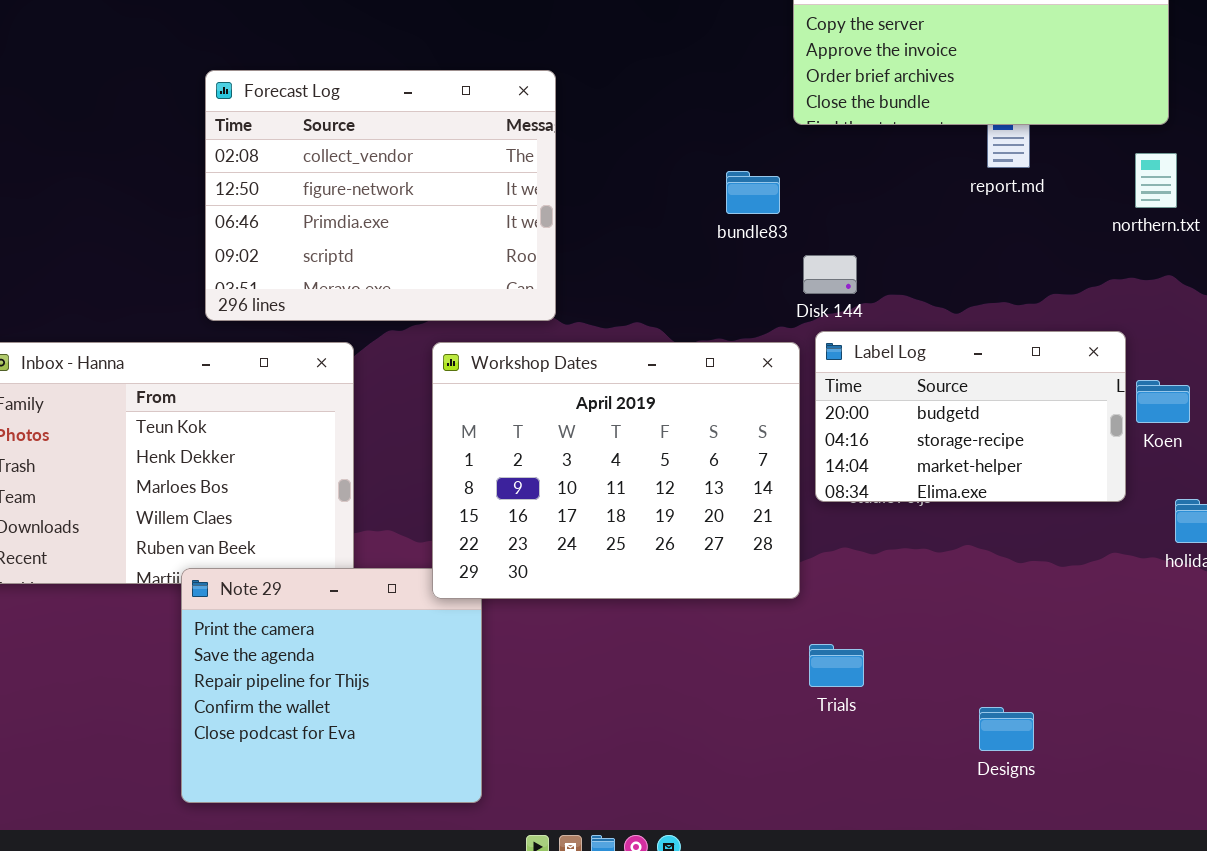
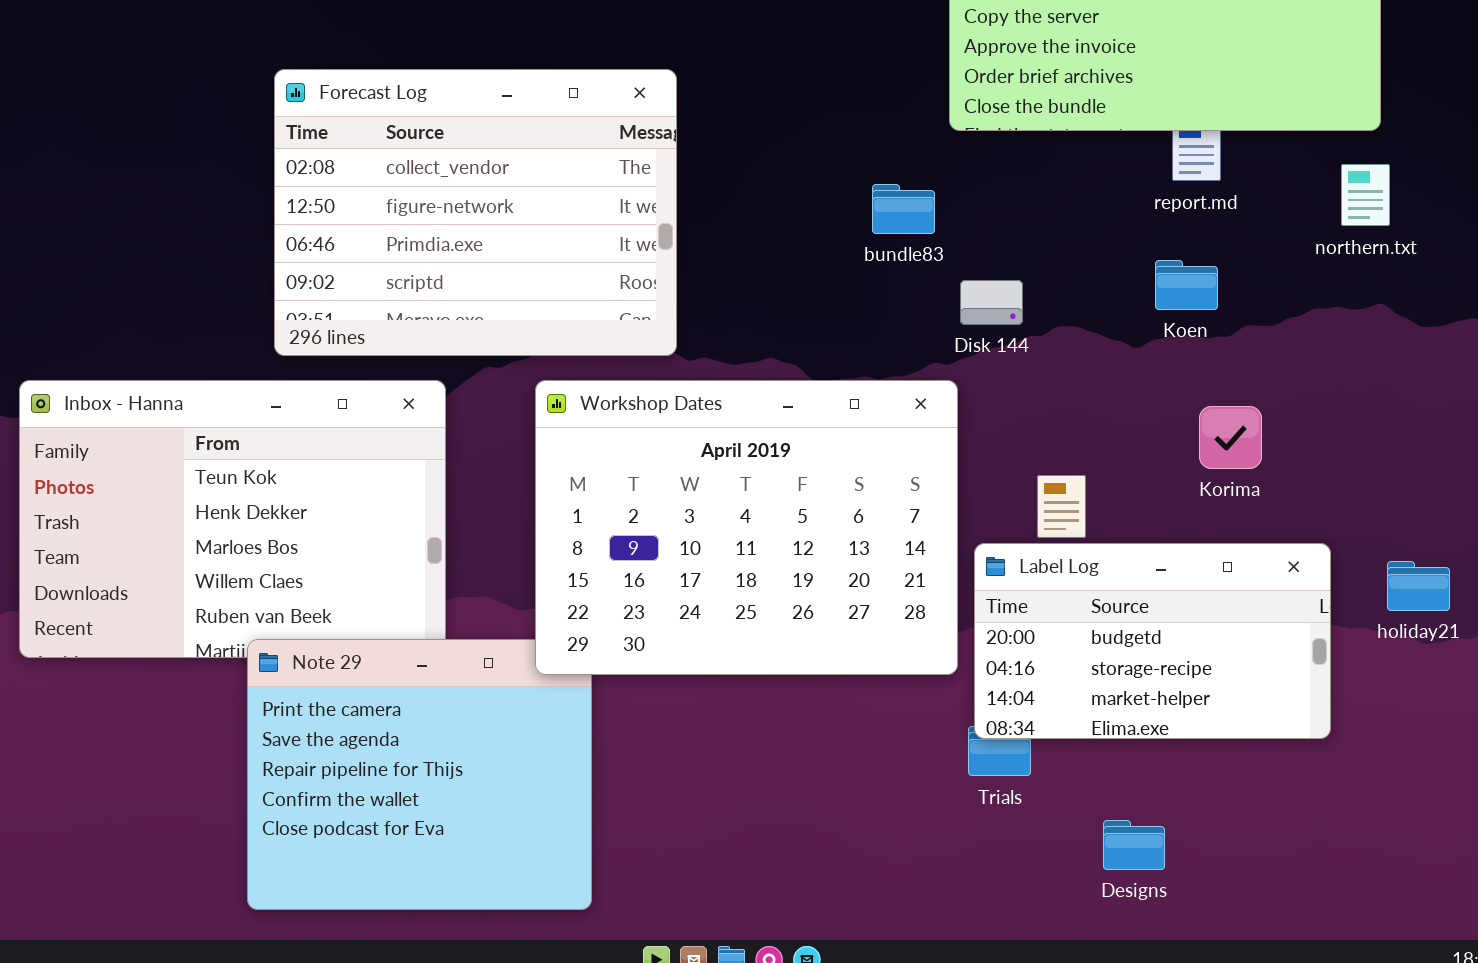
Label Log: [815,331,1126,502] -> [974,543,1331,739], moved
Koen: [1136,380,1190,423] -> [1155,260,1218,310], moved
Designs: [979,707,1034,751] -> [1103,820,1165,870], moved

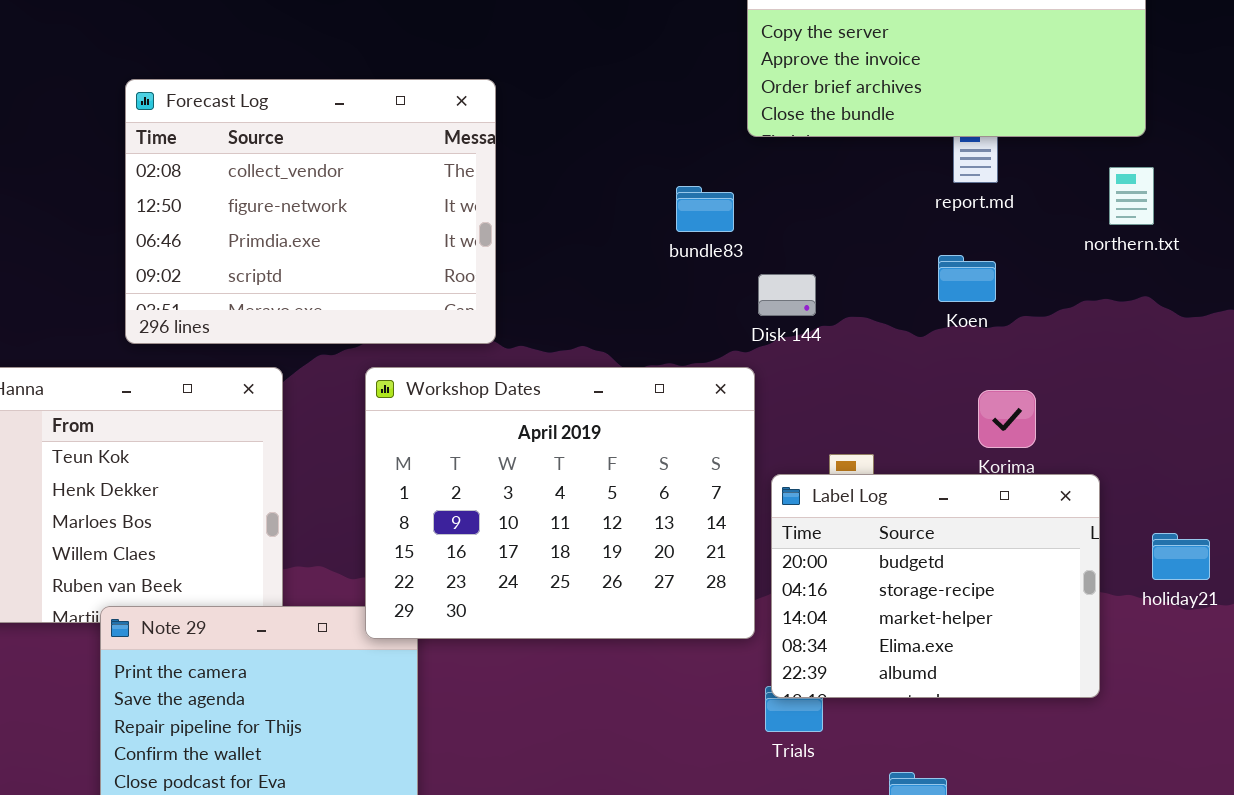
Label Log: [974,543,1331,739] -> [771,474,1100,698], resized

